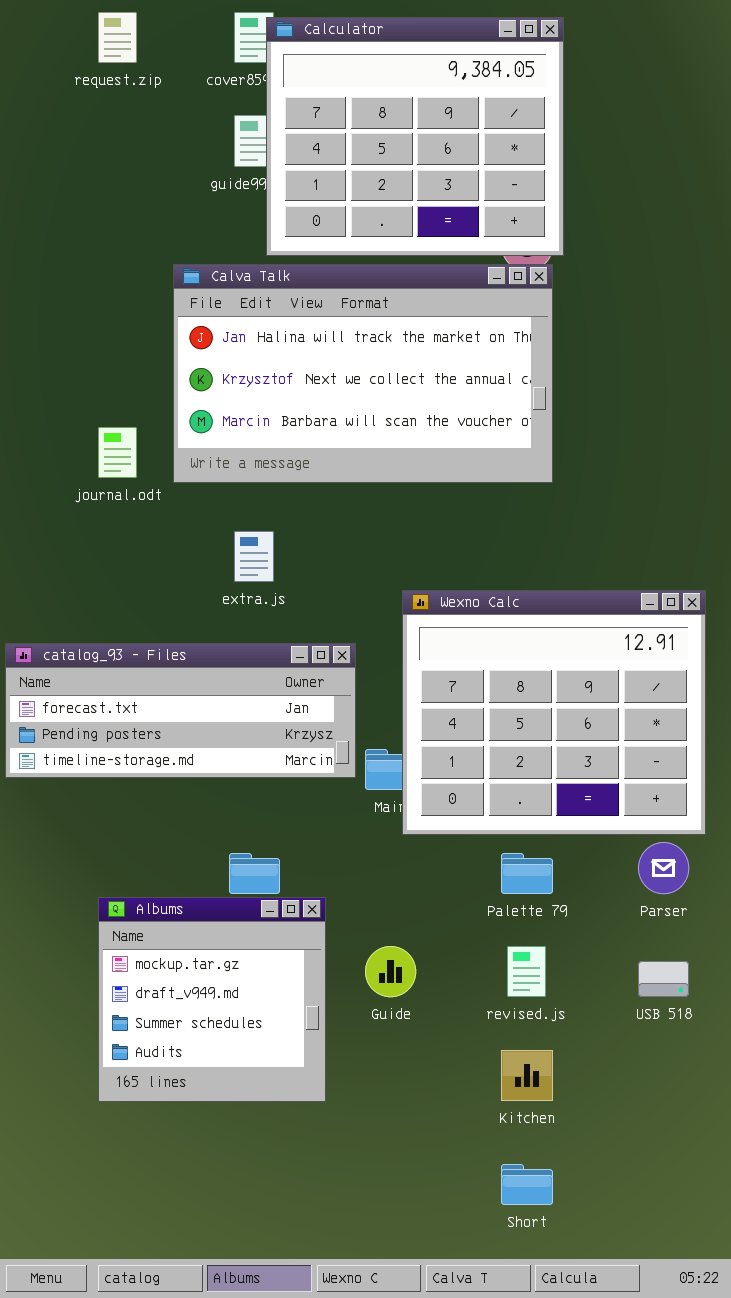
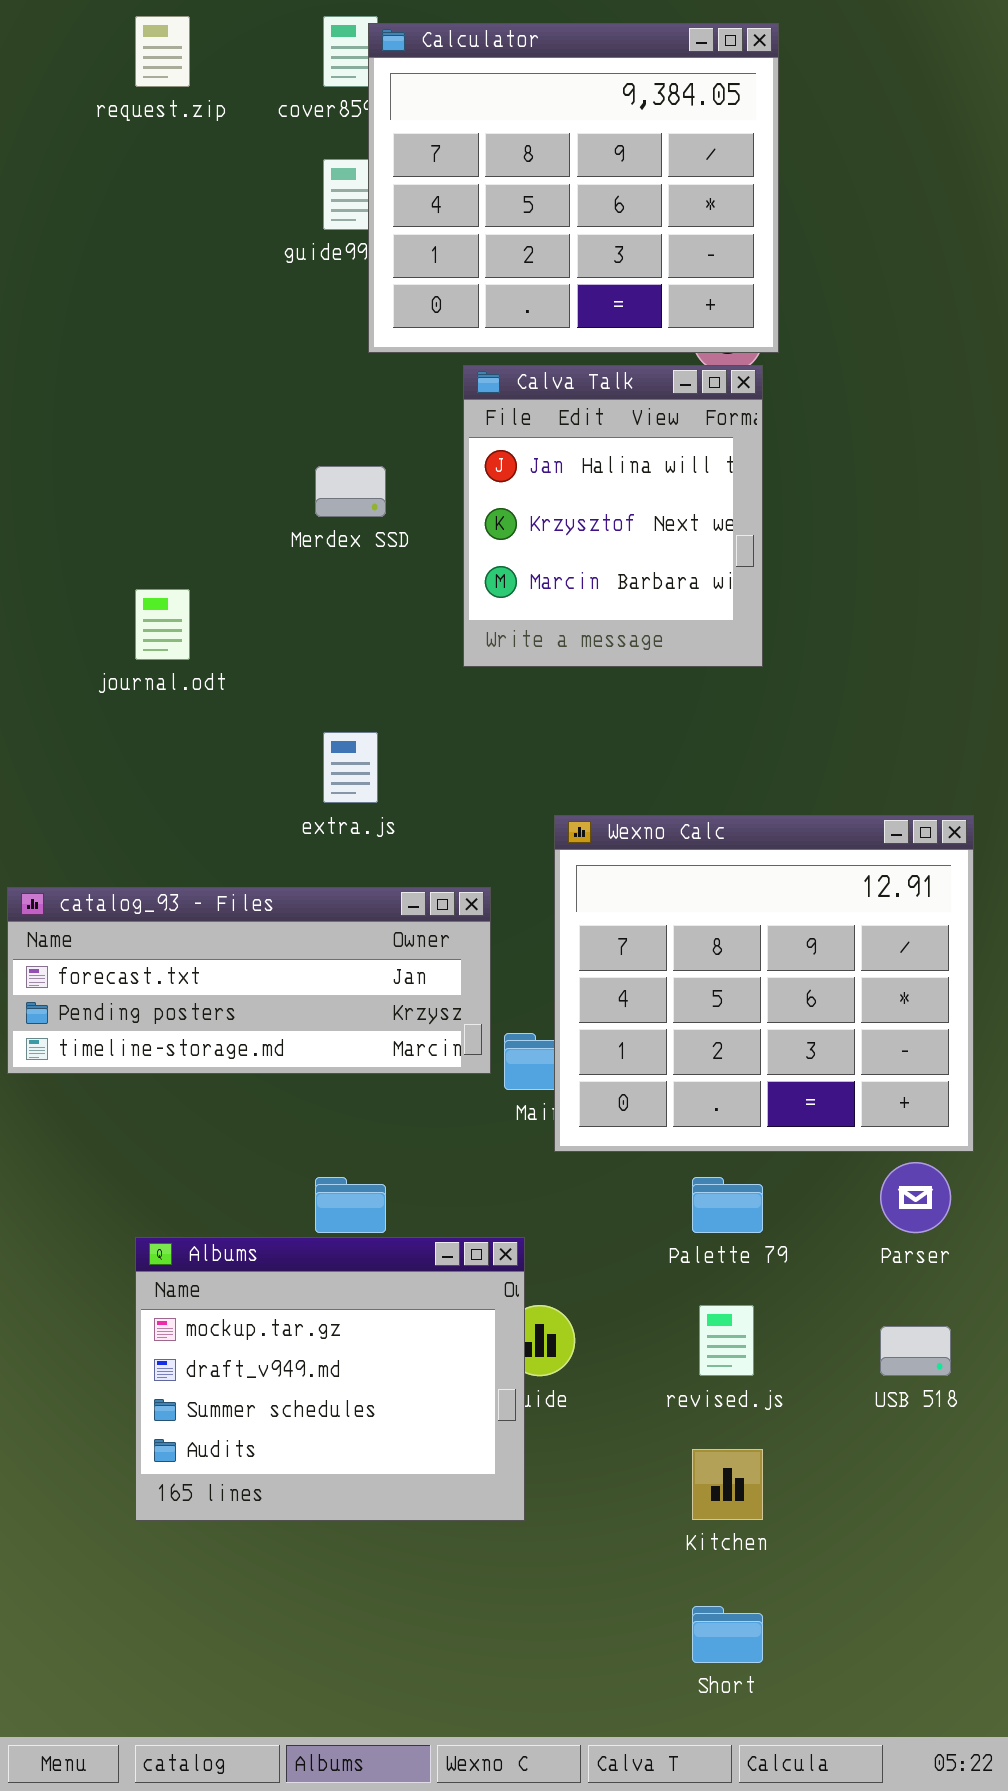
Calva Talk: [173,264,553,483] -> [463,365,763,667], resized
Albums: [98,897,326,1102] -> [135,1237,525,1521], resized

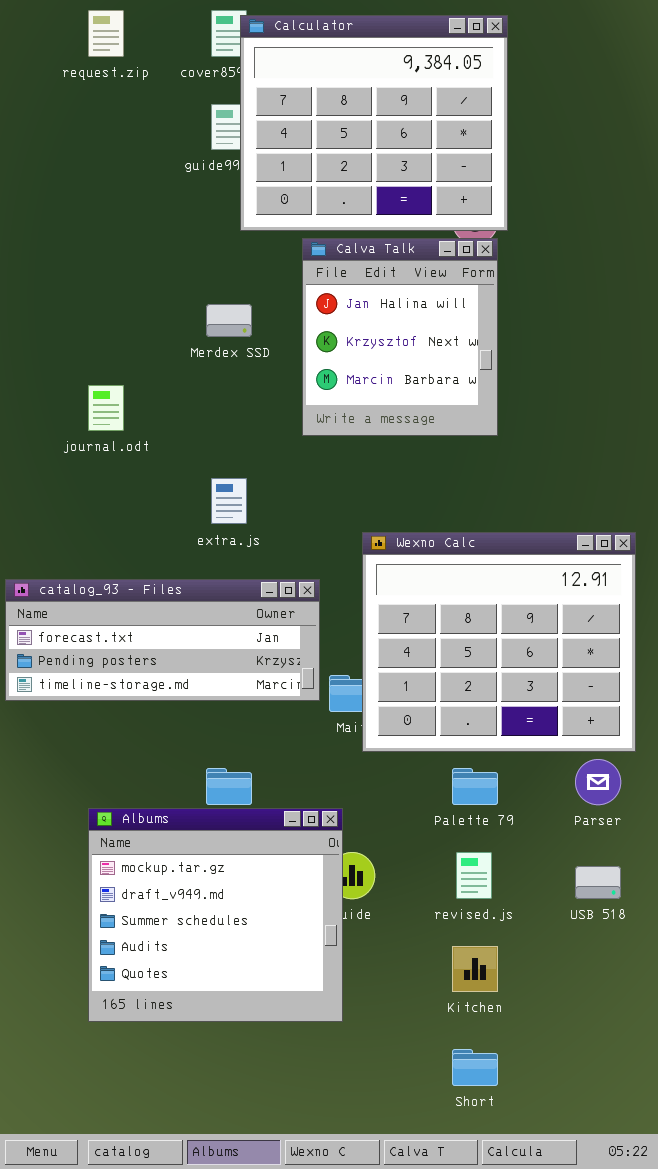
Albums: [135,1237,525,1521] -> [88,808,343,1022], resized

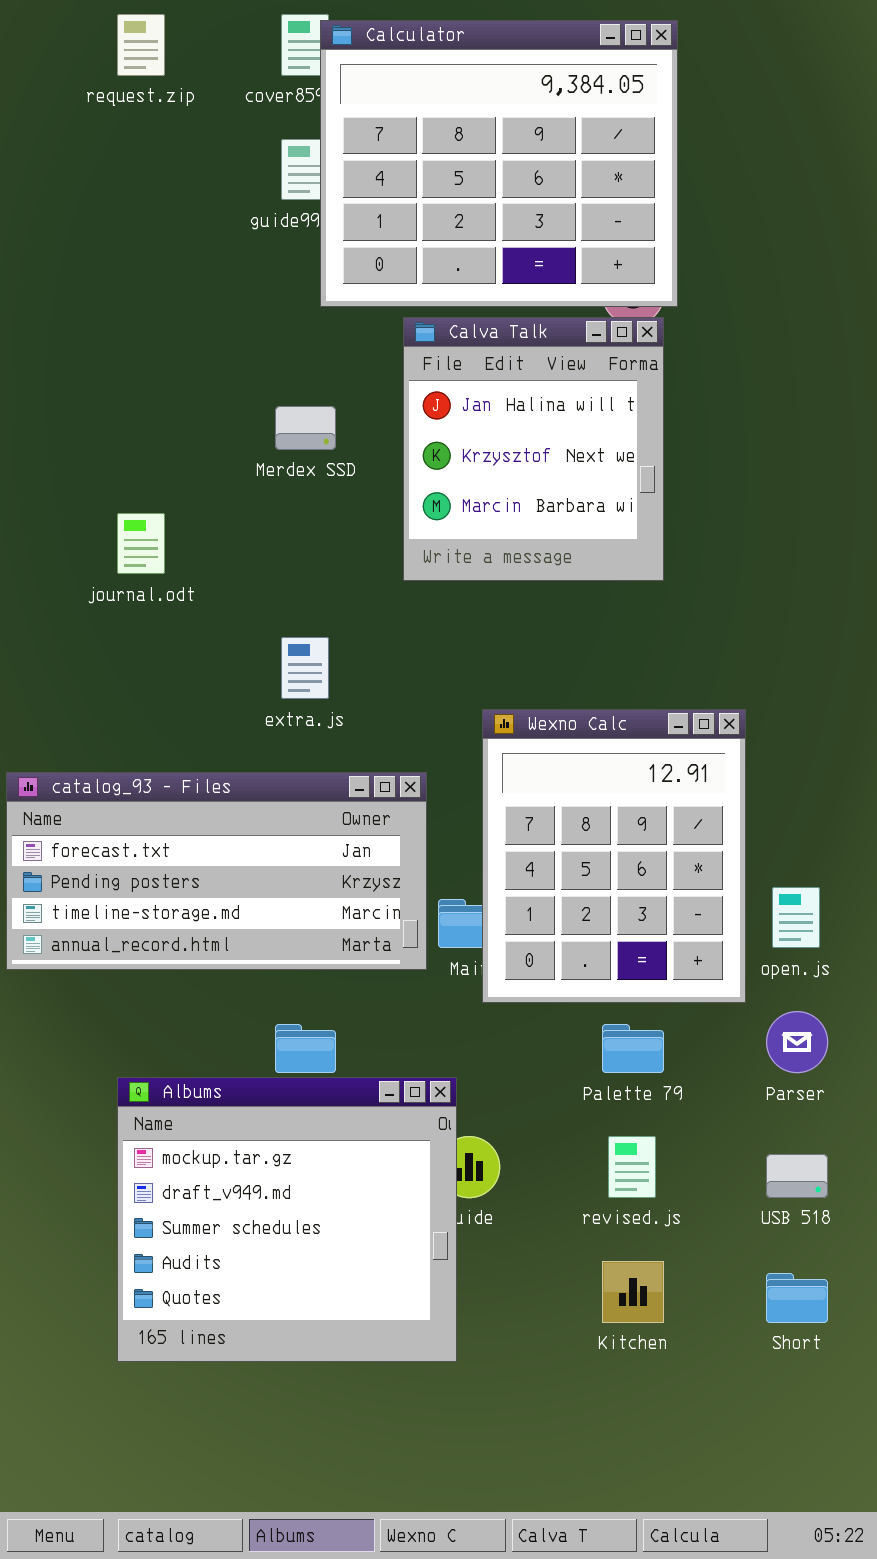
Wexno Calc: [362,532,636,752] -> [482,709,746,1003], resized
catalog_93 - Files: [5,579,320,701] -> [6,772,427,970], resized
Short: [452,1049,498,1086] -> [766,1273,828,1323], moved

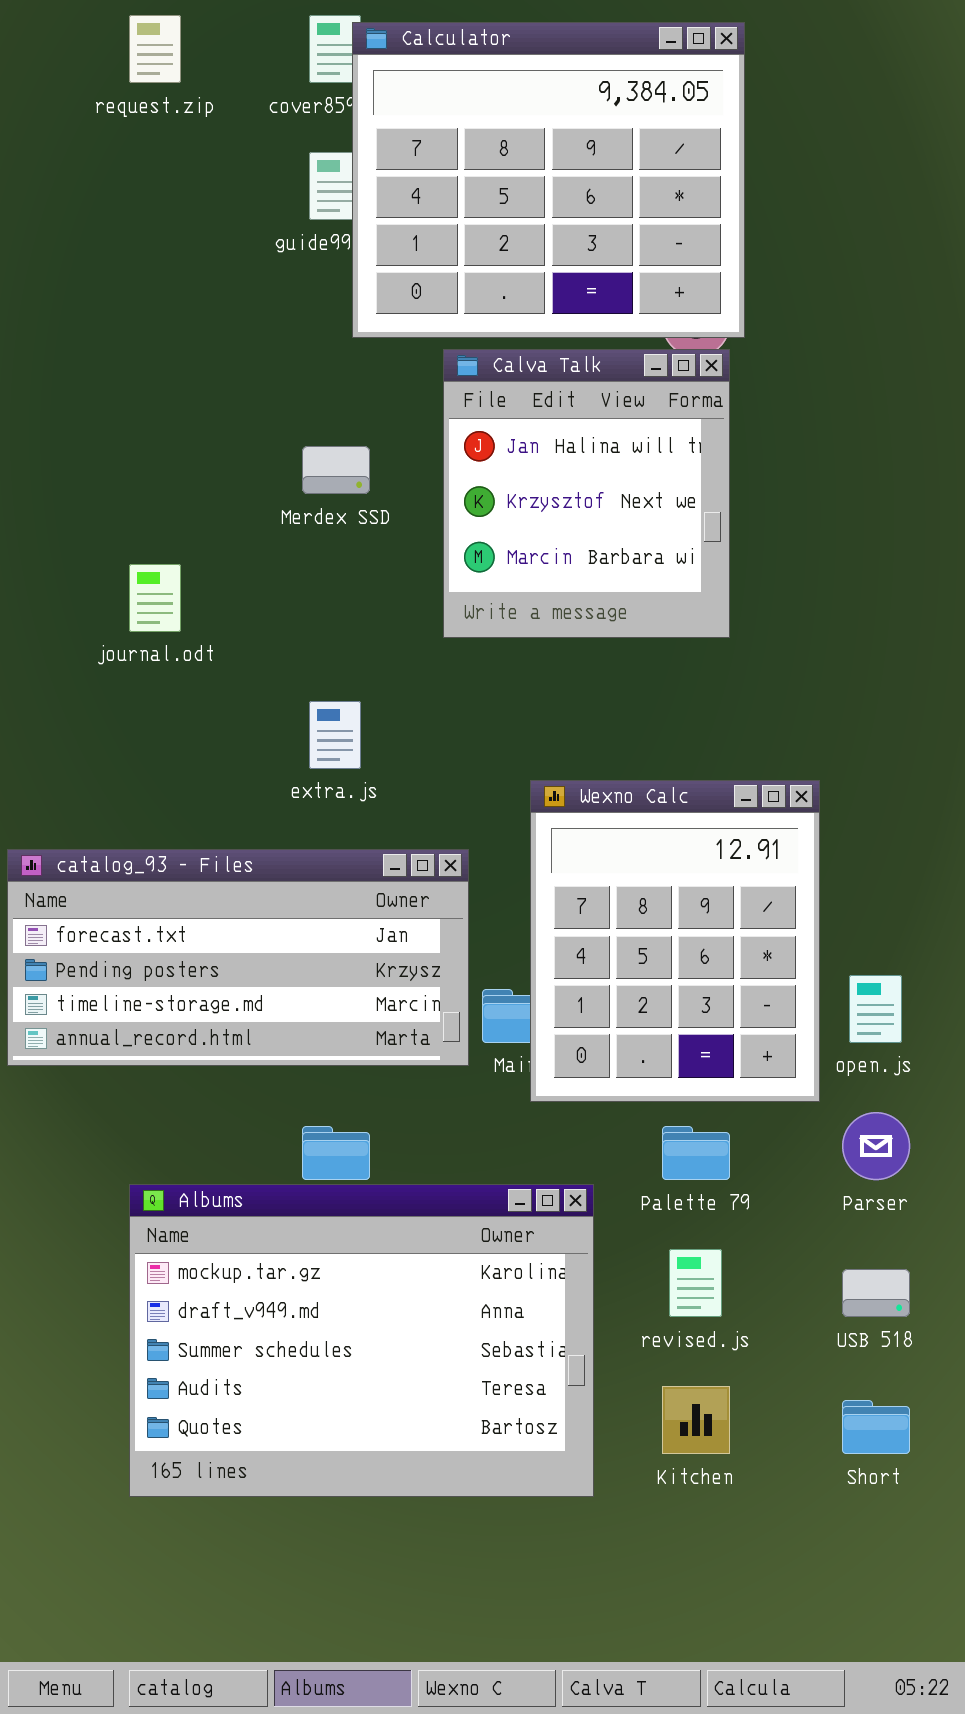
Albums: [117,1077,457,1362] -> [129,1184,594,1497], resized

